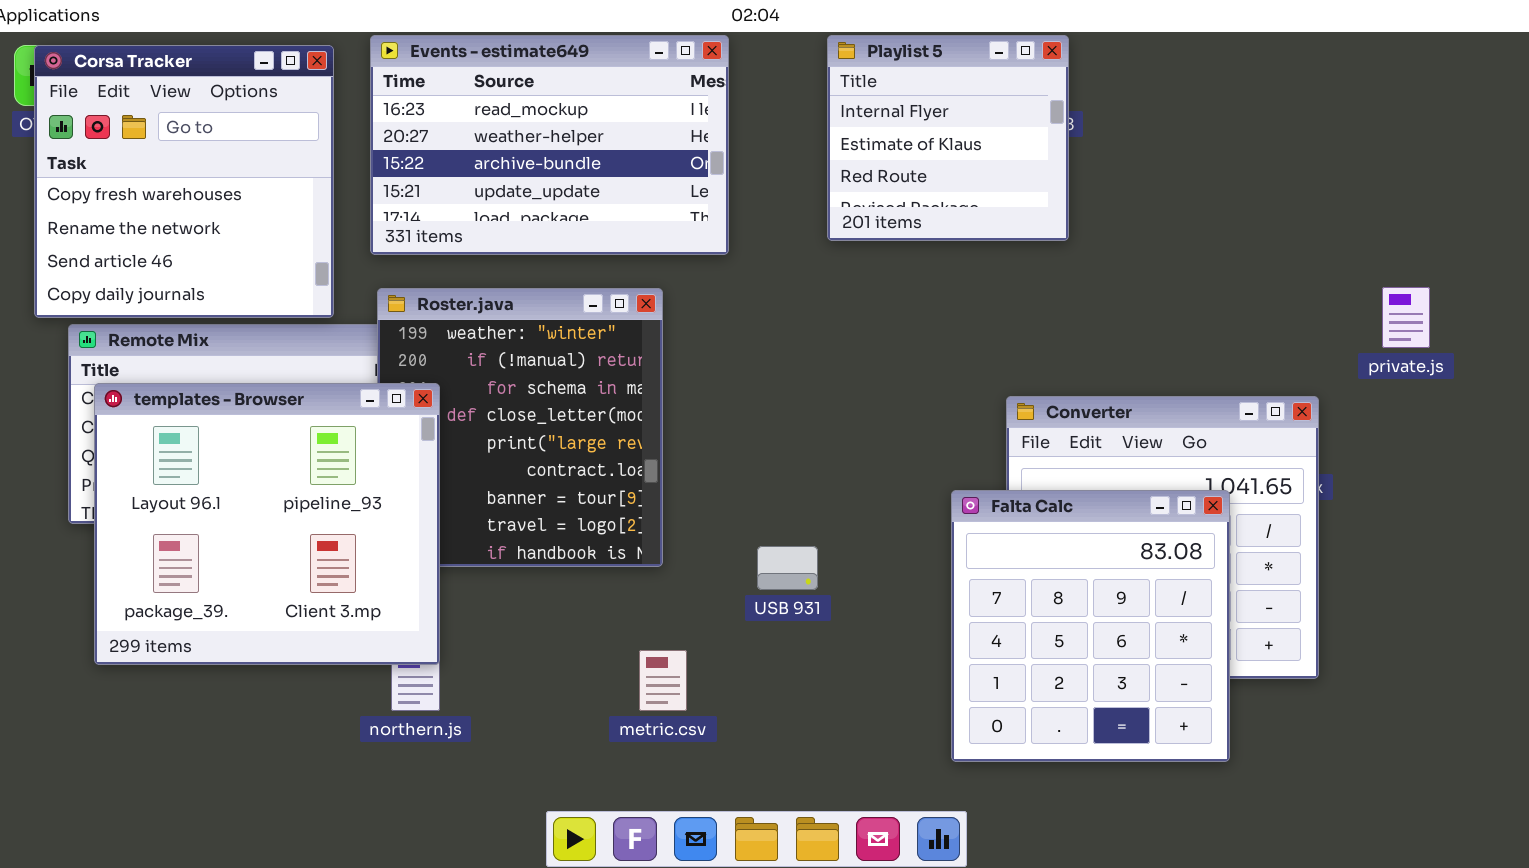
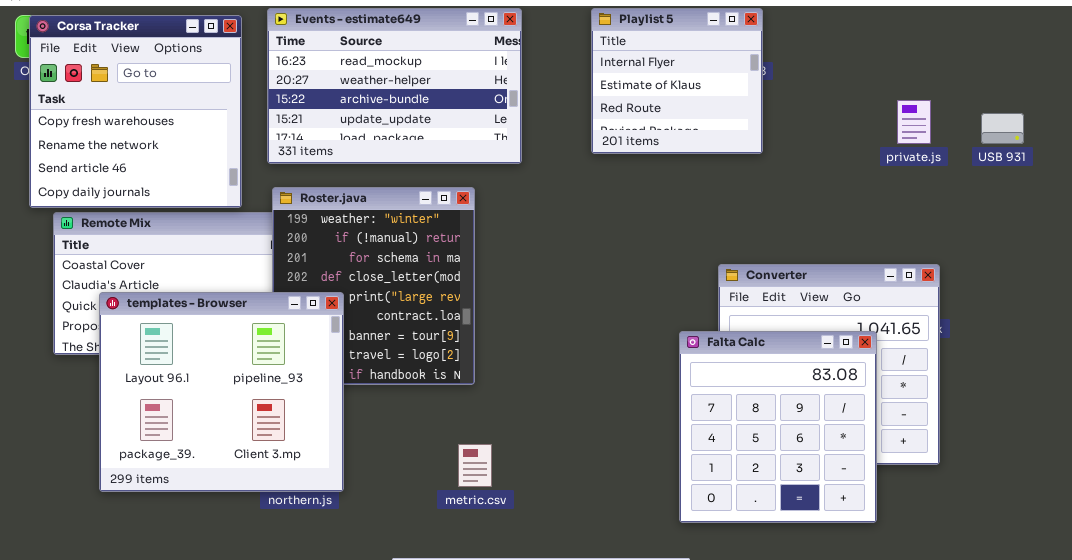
private.js: [1382,287,1430,348] -> [897,100,931,144], moved
templates - Browser: [94,383,440,665] -> [99,292,344,492], moved
USB 931: [757,546,818,590] -> [981,113,1024,144], moved

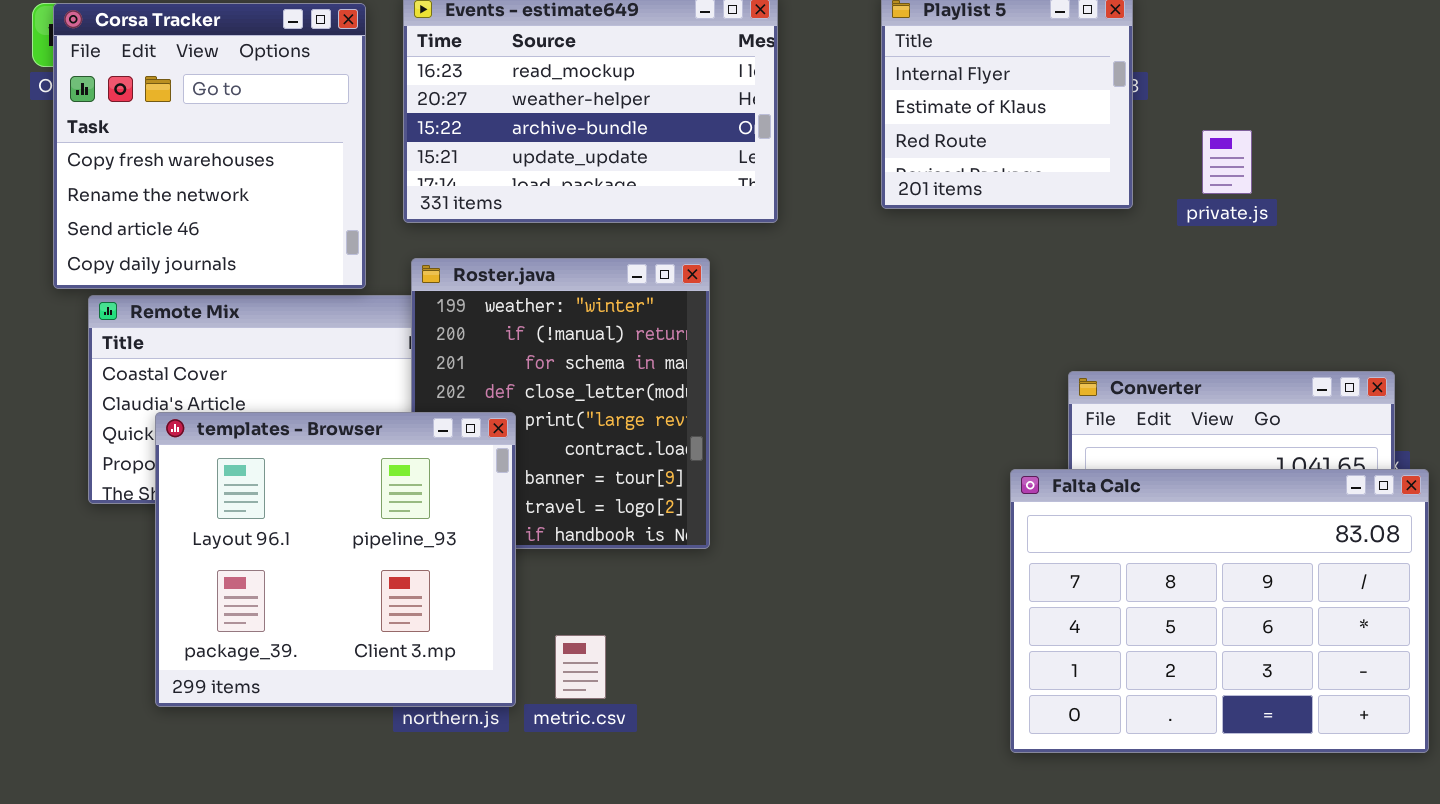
private.js: [897,100,931,144] -> [1202,130,1252,194], moved
Falta Calc: [679,331,877,523] -> [1010,469,1429,753], resized
metric.csv: [458,444,492,487] -> [555,635,606,699], moved

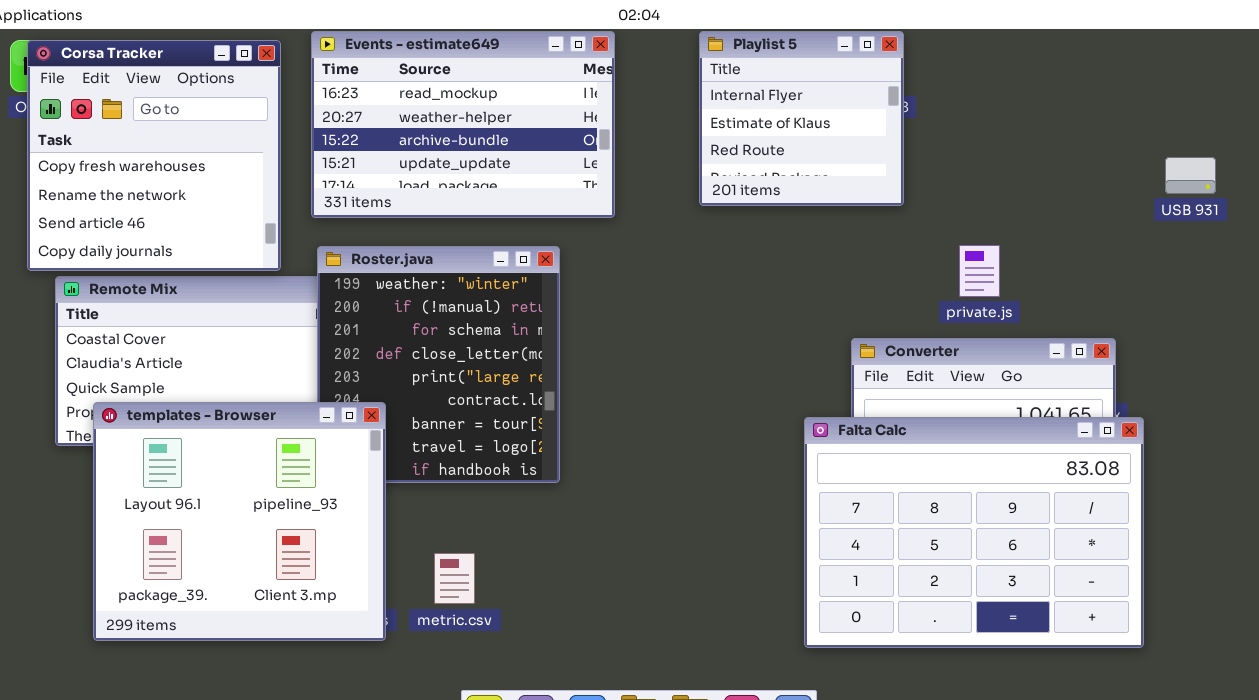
private.js: [1202,130,1252,194] -> [959,245,1000,297], moved
templates - Browser: [155,412,516,707] -> [93,402,386,641], moved

